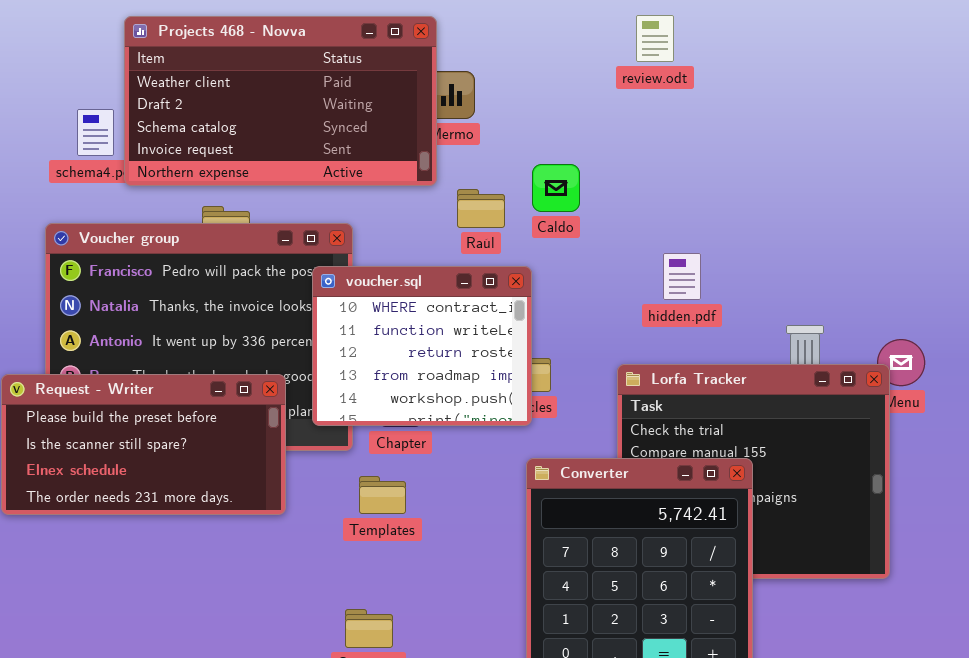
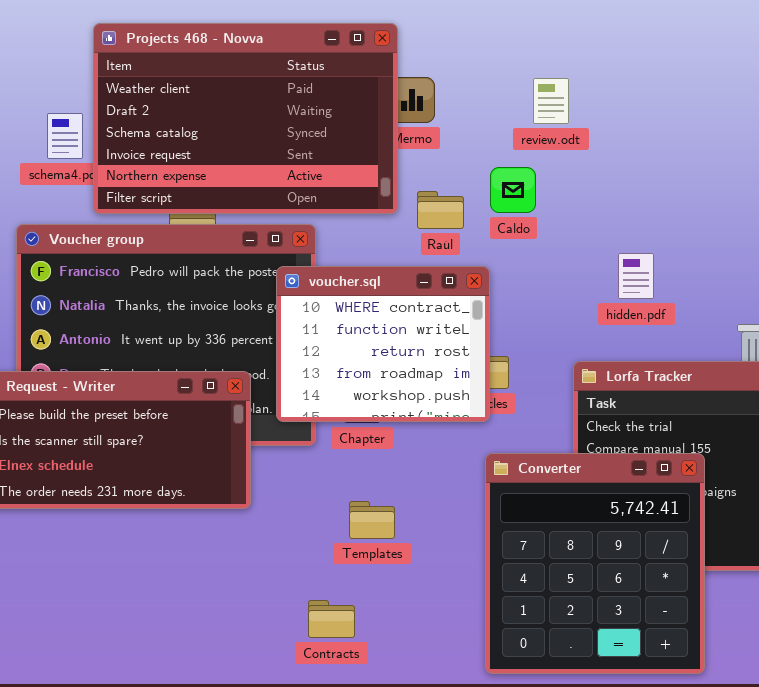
review.odt: [636,15,674,62] -> [533,78,569,124], moved
Projects 468 - Novva: [124,16,437,186] -> [93,23,398,214], resized
Templates: [359,476,406,514] -> [349,501,395,539], moved

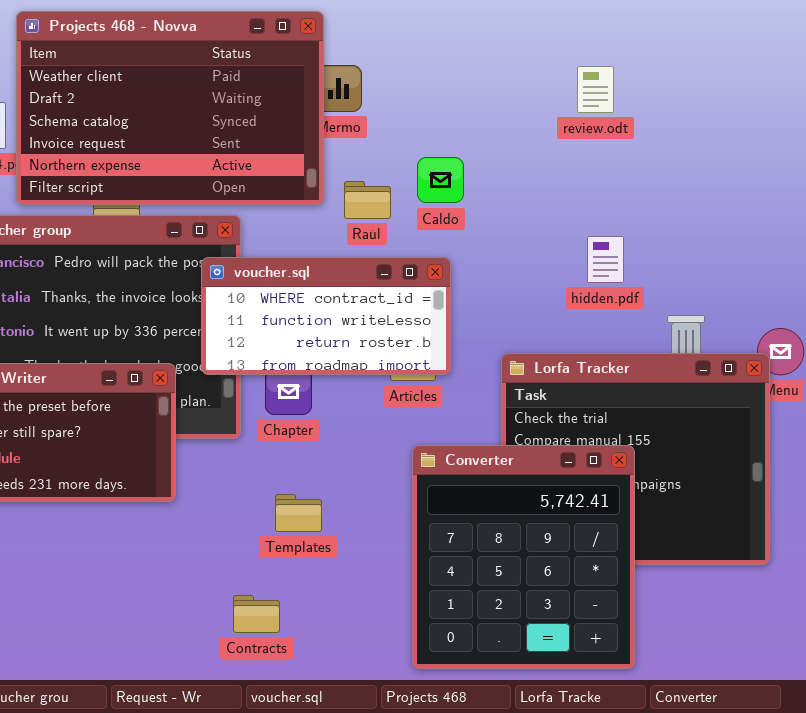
review.odt: [533,78,569,124] -> [577,66,614,113], moved
hidden.pdf: [618,253,654,299] -> [587,236,624,283], moved
voucher.sql: [276,266,490,422] -> [201,257,451,375], resized

